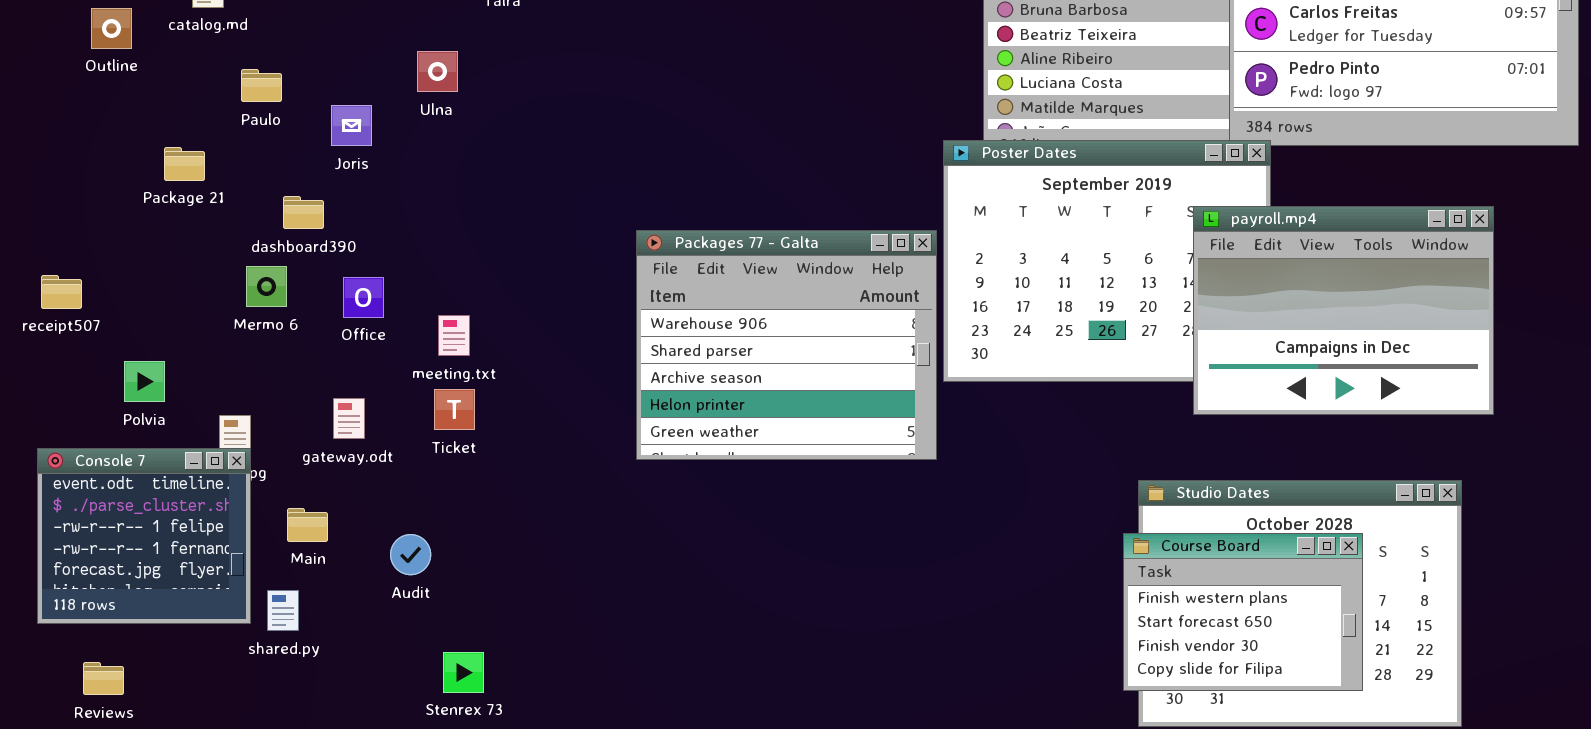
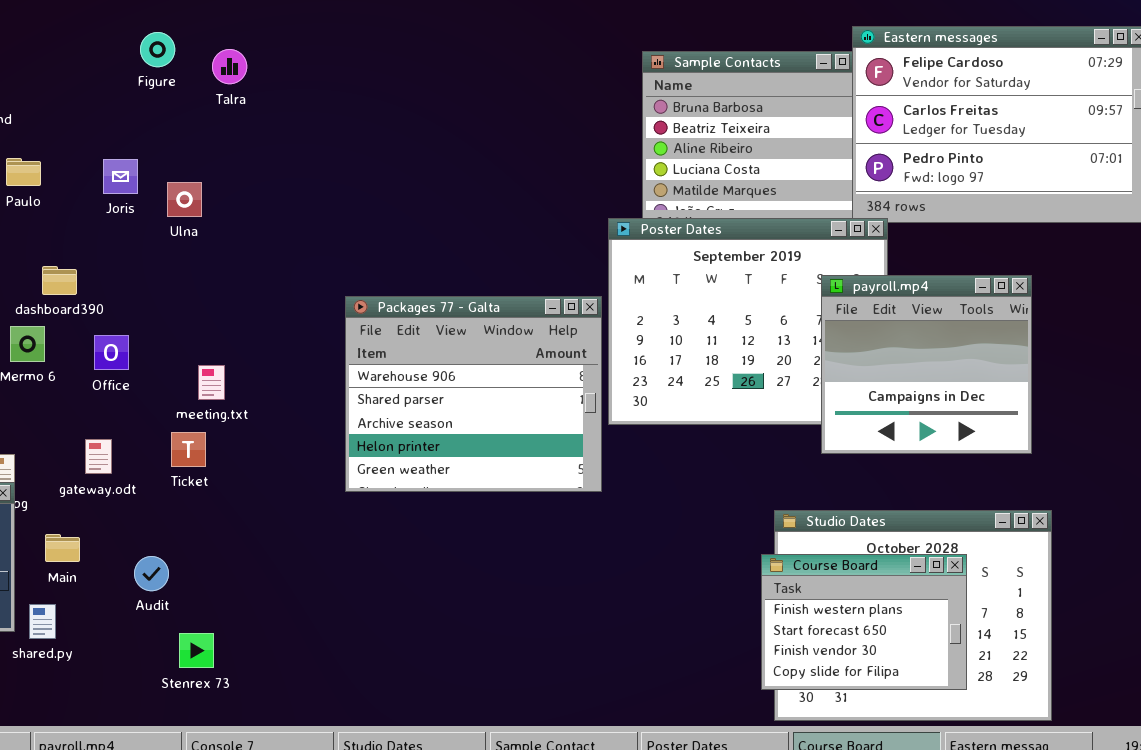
Ulna: [417,51,458,92] -> [167,182,202,217], moved
Joris: [331,105,372,146] -> [103,159,138,194], moved
payroll.mp4: [1193,206,1494,415] -> [821,275,1032,454], resized
meeting.txt: [438,315,470,356] -> [198,365,225,400], moved
Stenrex 73: [443,652,484,693] -> [179,633,214,668], moved

